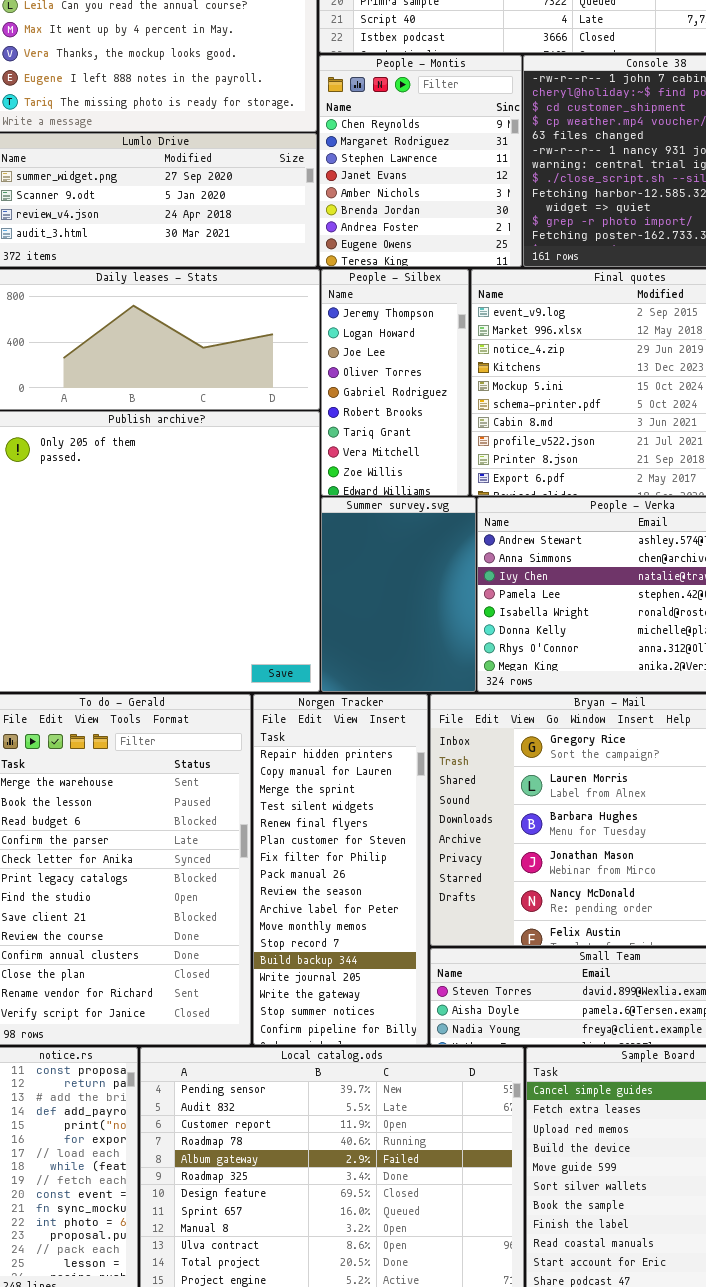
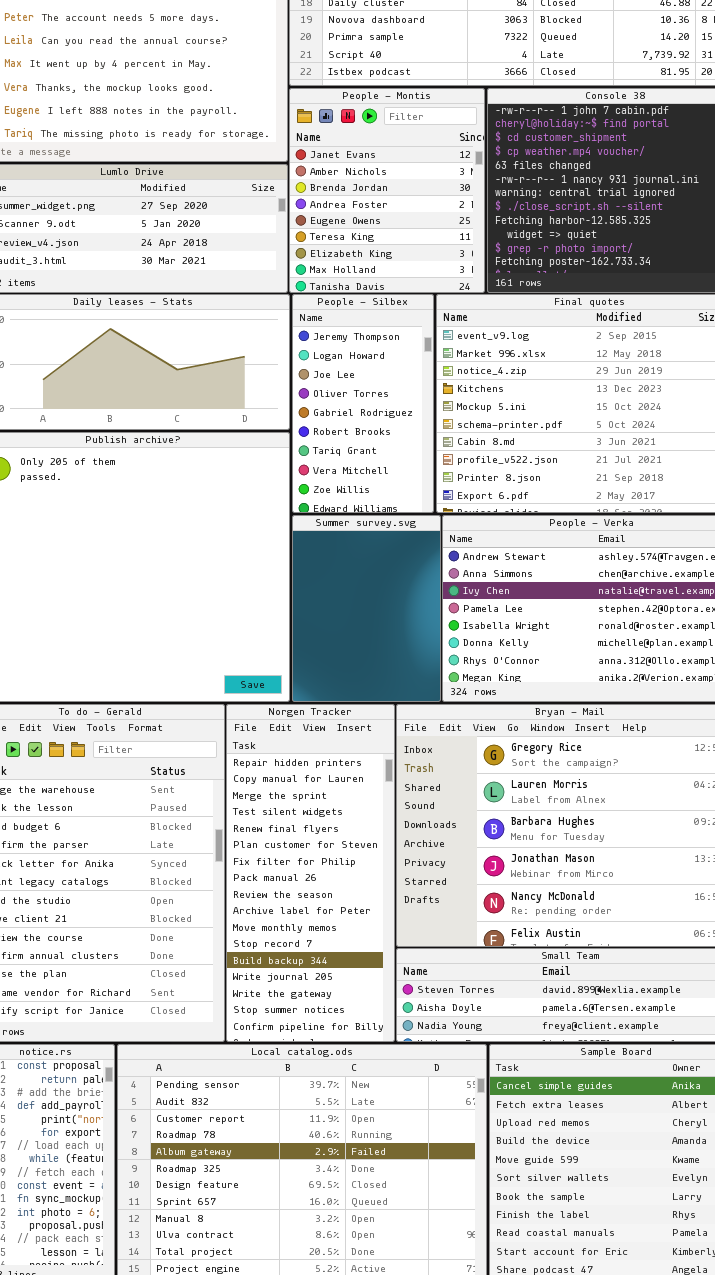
People - Montis: [319,55,522,267] -> [289,88,485,293], scrolled down 3 rows

